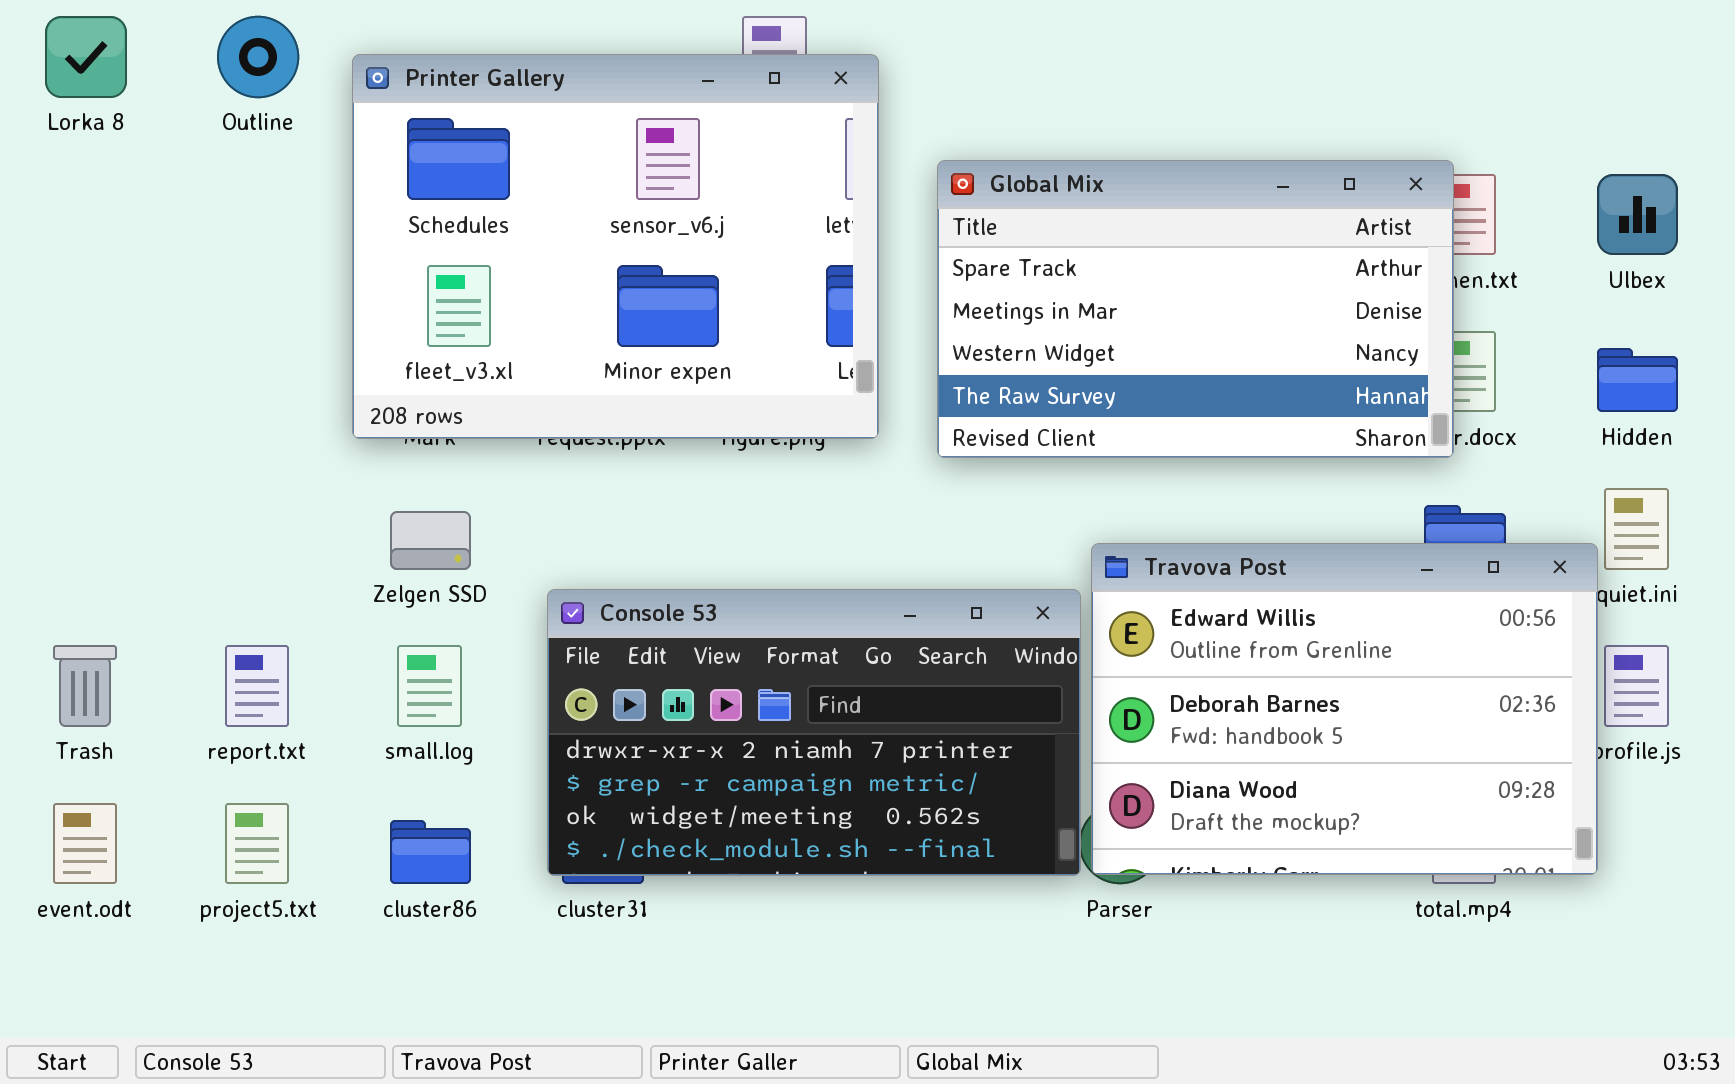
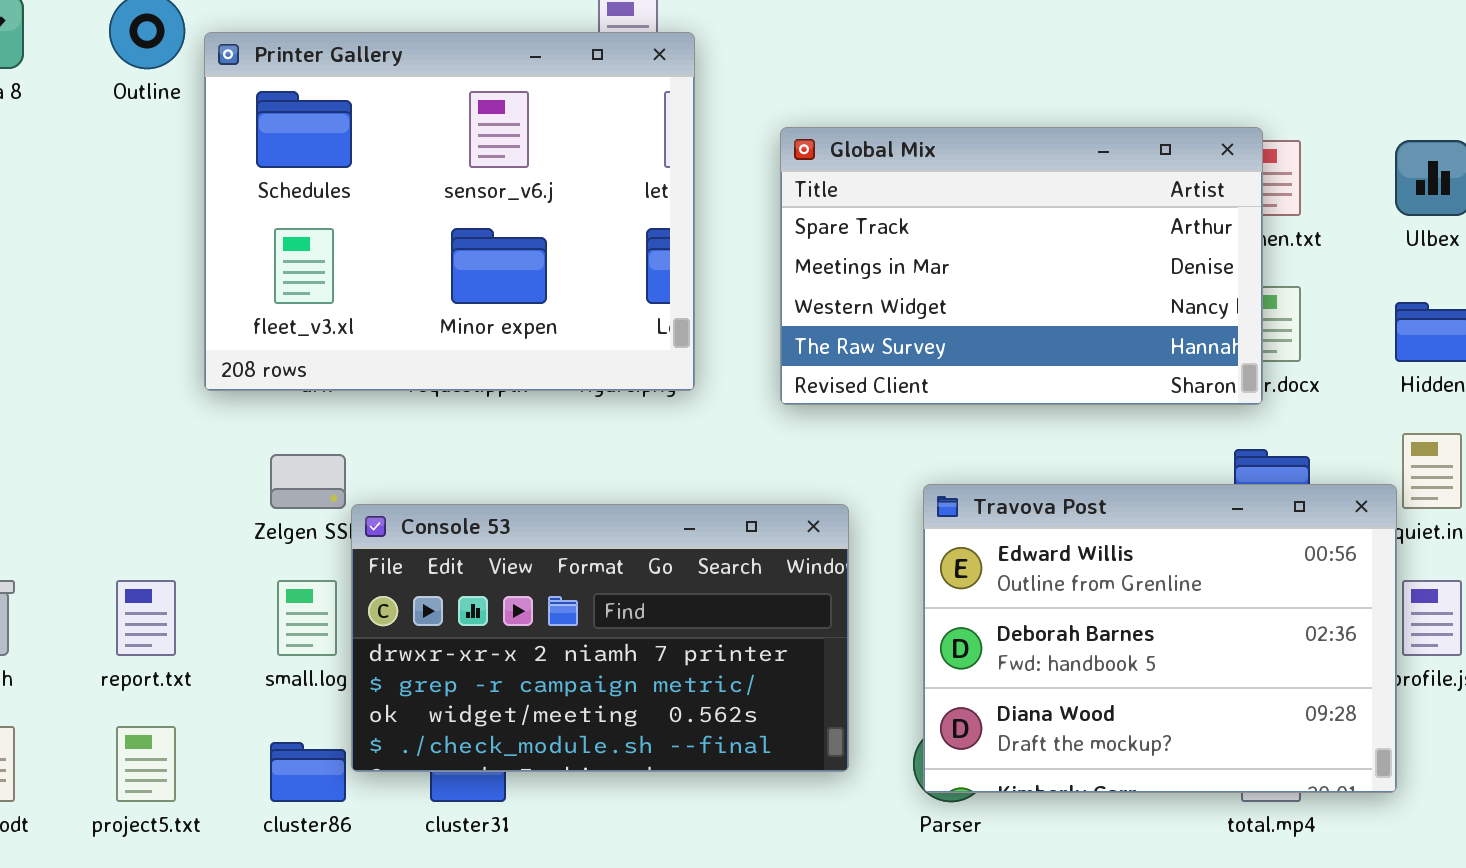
Printer Gallery: [352,54,879,439] -> [204,32,695,391], moved
Console 53: [547,589,1081,876] -> [351,504,849,772], moved

